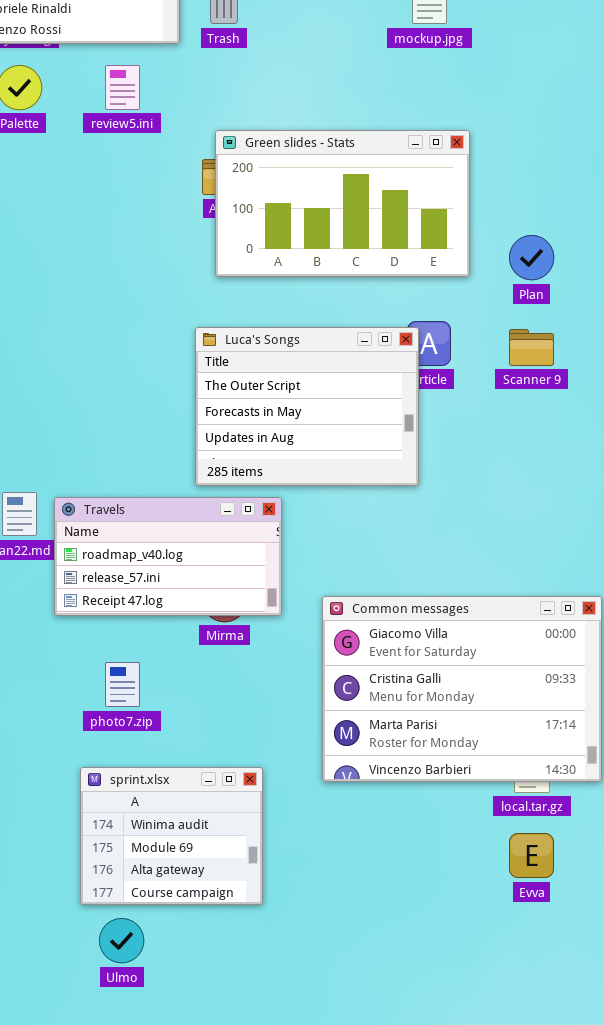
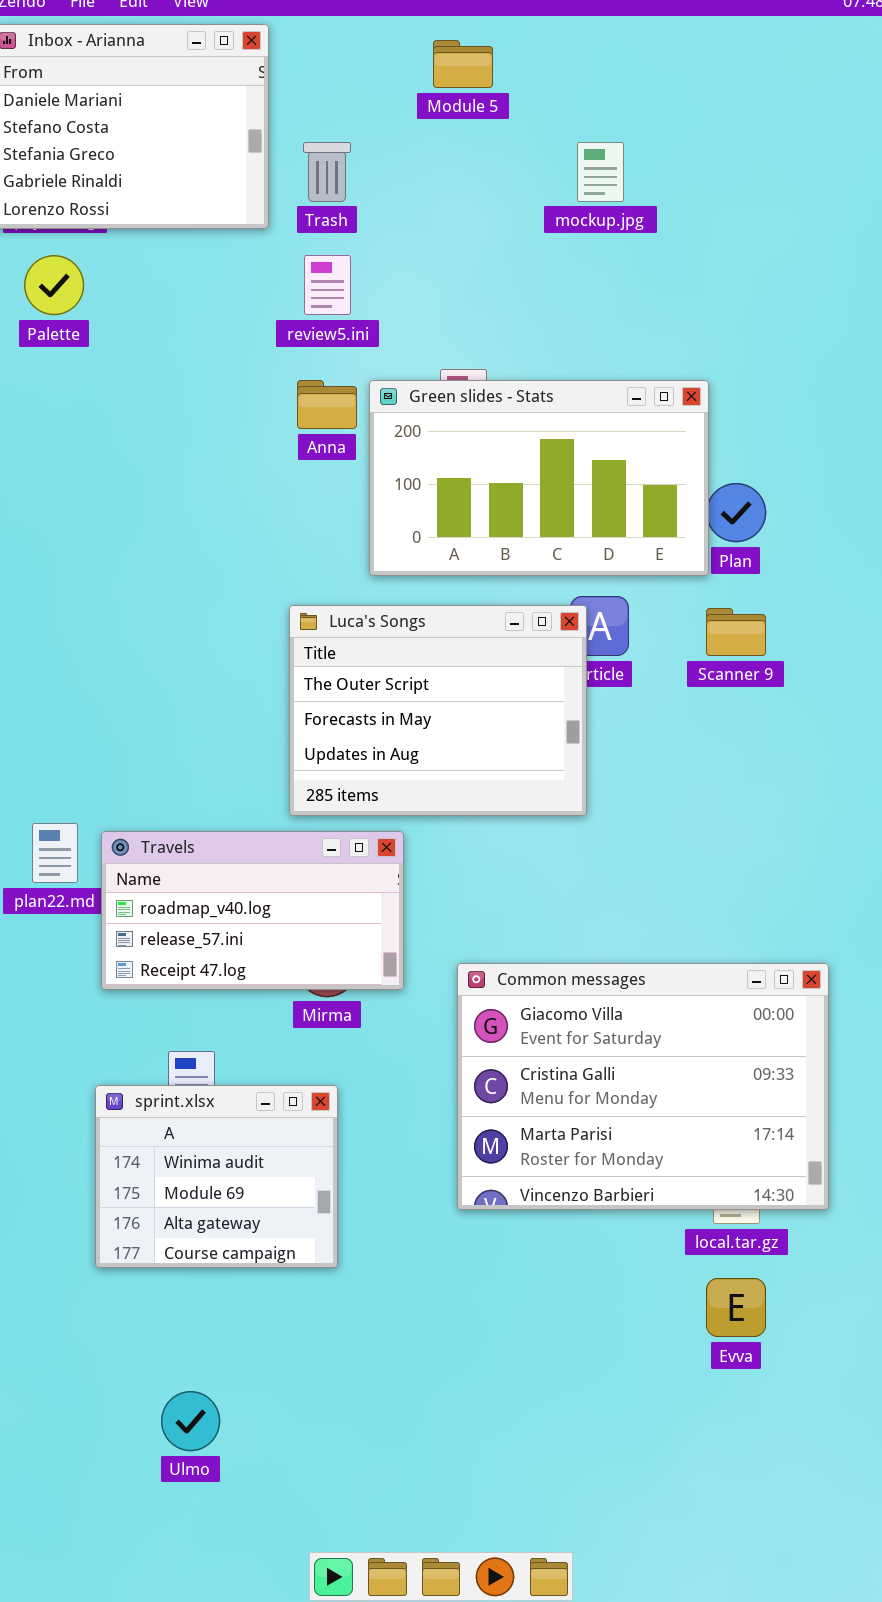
review5.ini: [105,65,140,110] -> [304,255,351,315], moved
Green slides - Stats: [215,130,470,277] -> [369,380,709,576], moved
sprint.xlsx: [80,767,263,905] -> [95,1085,338,1268], moved

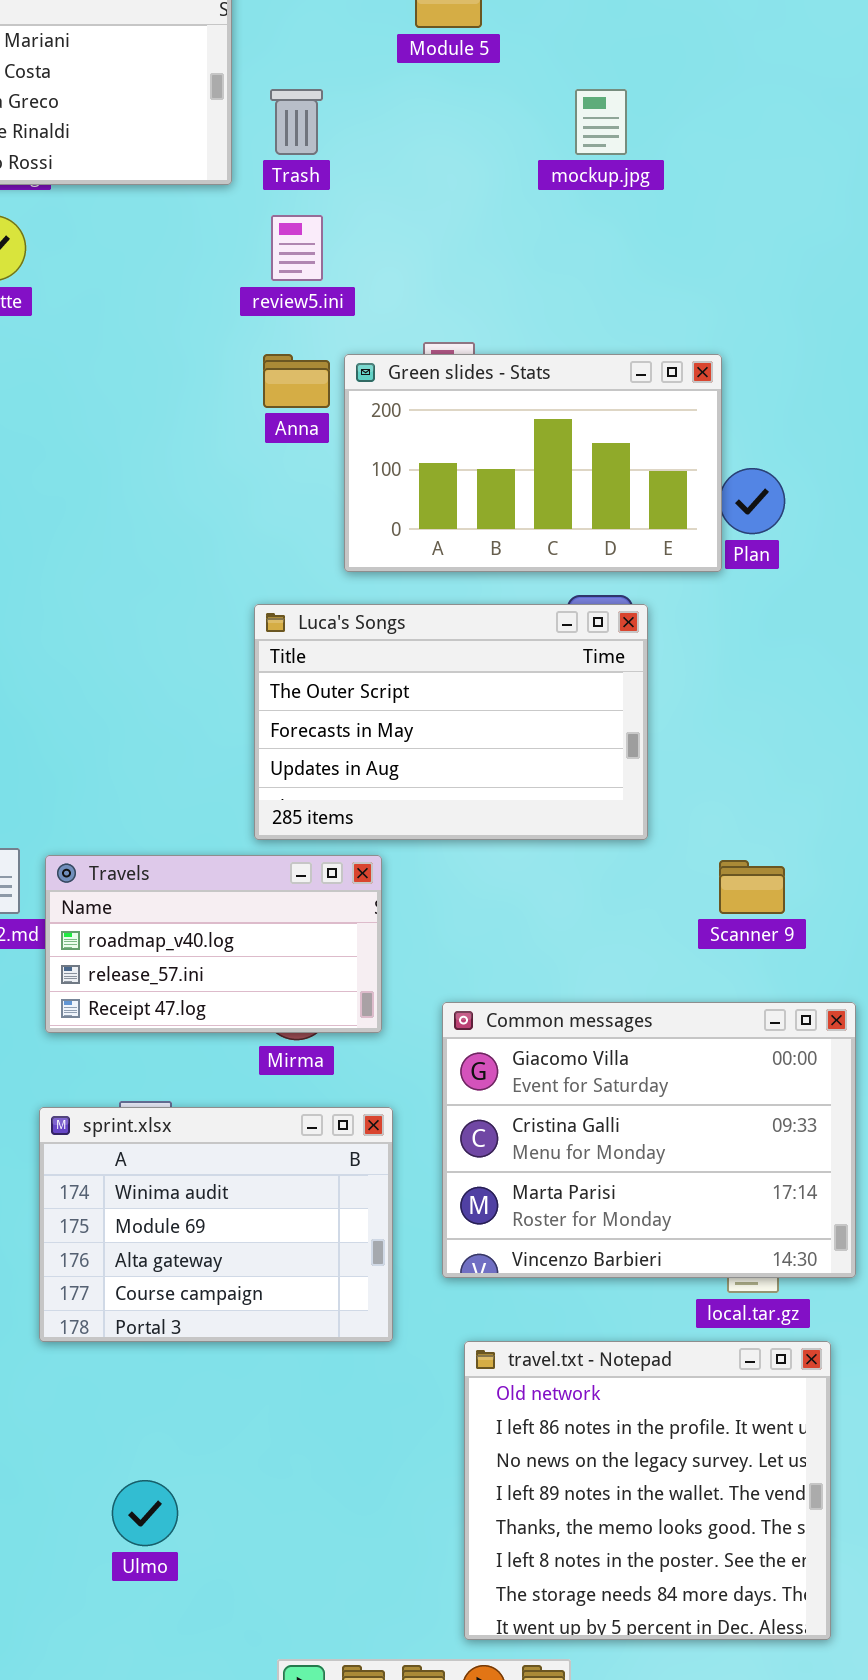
Luca's Songs: [289,605,587,816] -> [254,604,648,840], resized
Scanner 9: [706,608,766,656] -> [719,860,785,914], moved
sprint.xlsx: [95,1085,338,1268] -> [39,1107,393,1342], resized
travel.txt - Notepad: none -> [464,1341,831,1640], opened

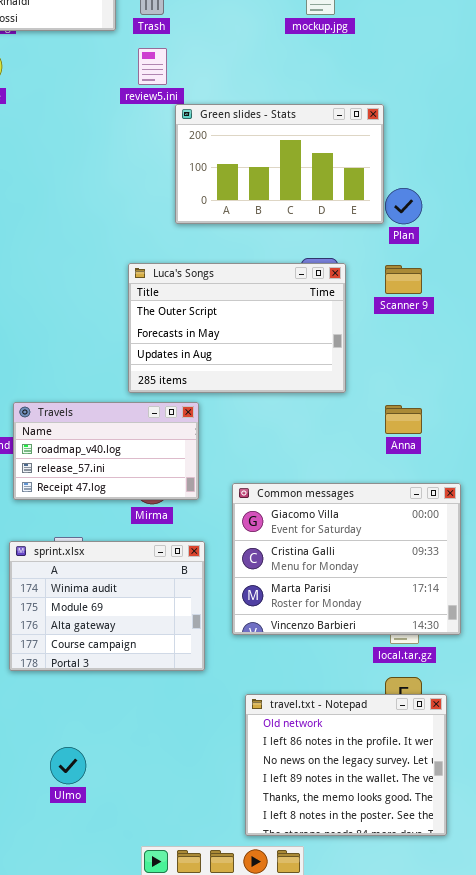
Anna: [263,354,330,408] -> [385,405,422,434], moved
Green slides - Stats: [344,354,722,572] -> [175,104,384,224], moved
Scanner 9: [719,860,785,914] -> [385,265,422,294], moved
travel.txt - Notepad: [464,1341,831,1640] -> [245,694,447,836], resized

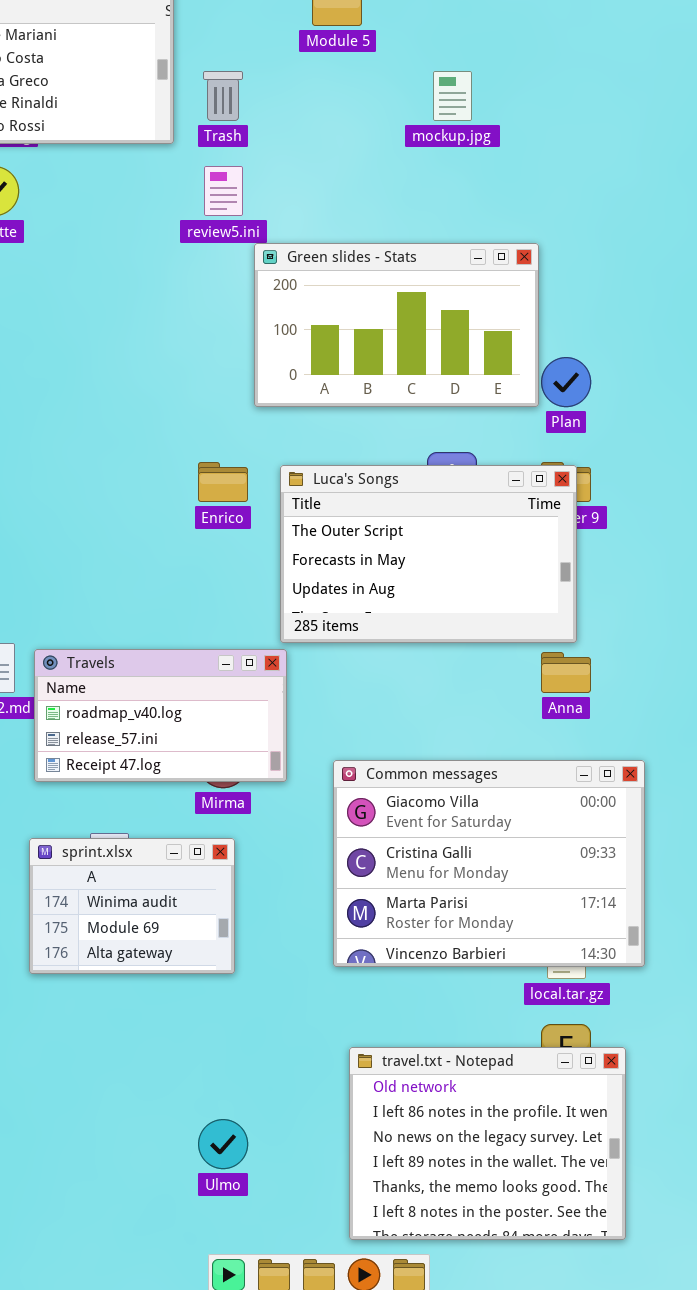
Luca's Songs: [128,263,346,393] -> [280,465,577,643], moved
sprint.xlsx: [9,541,205,671] -> [29,838,235,974], resized
Ulmo: [50,747,86,784] -> [198,1119,248,1169], moved

